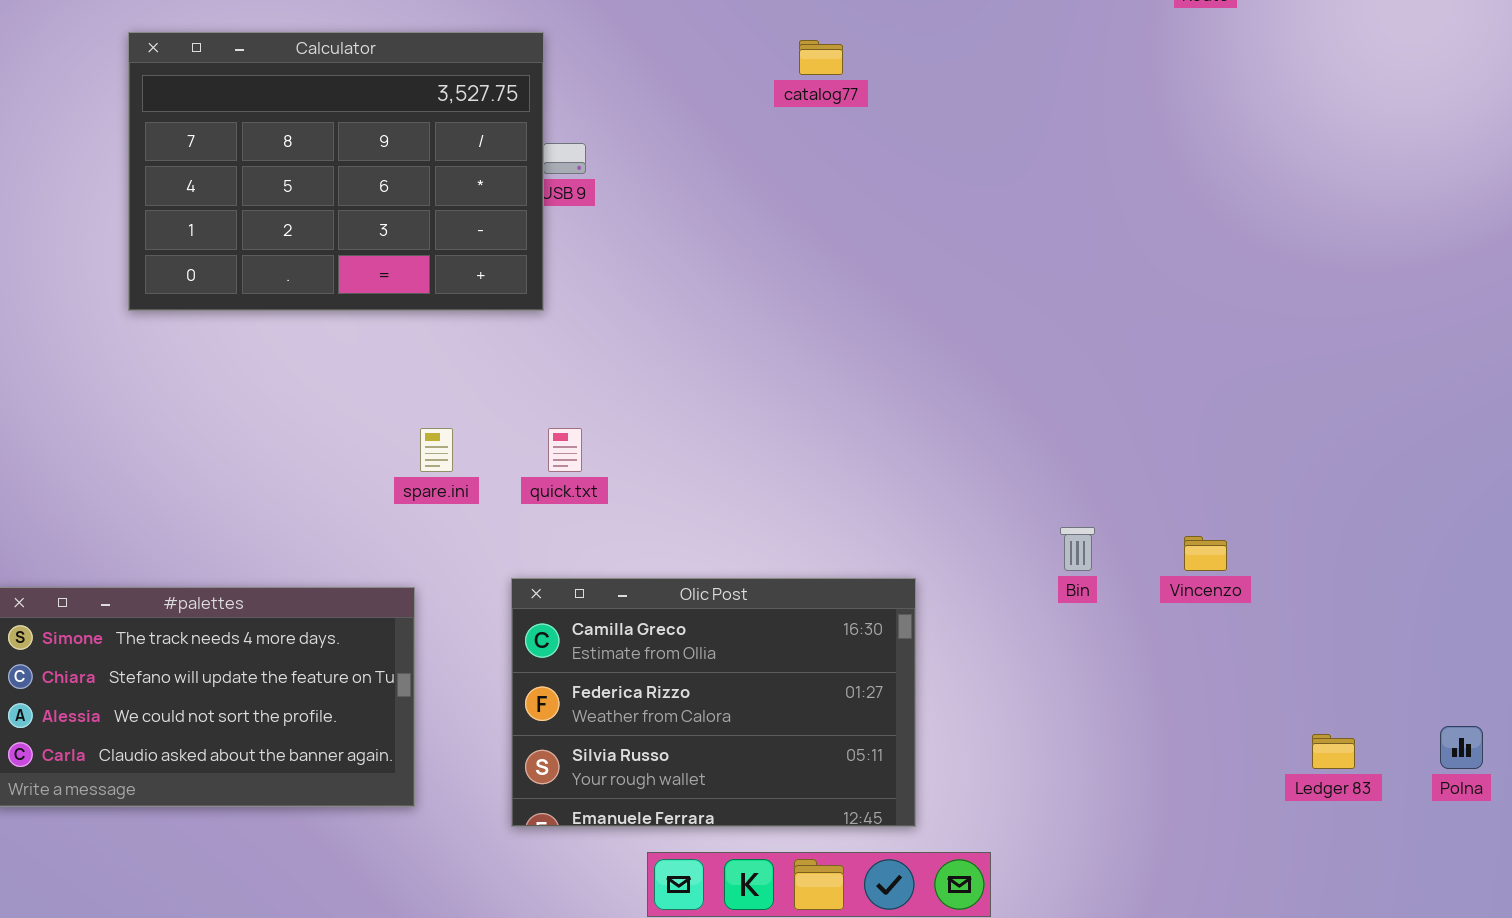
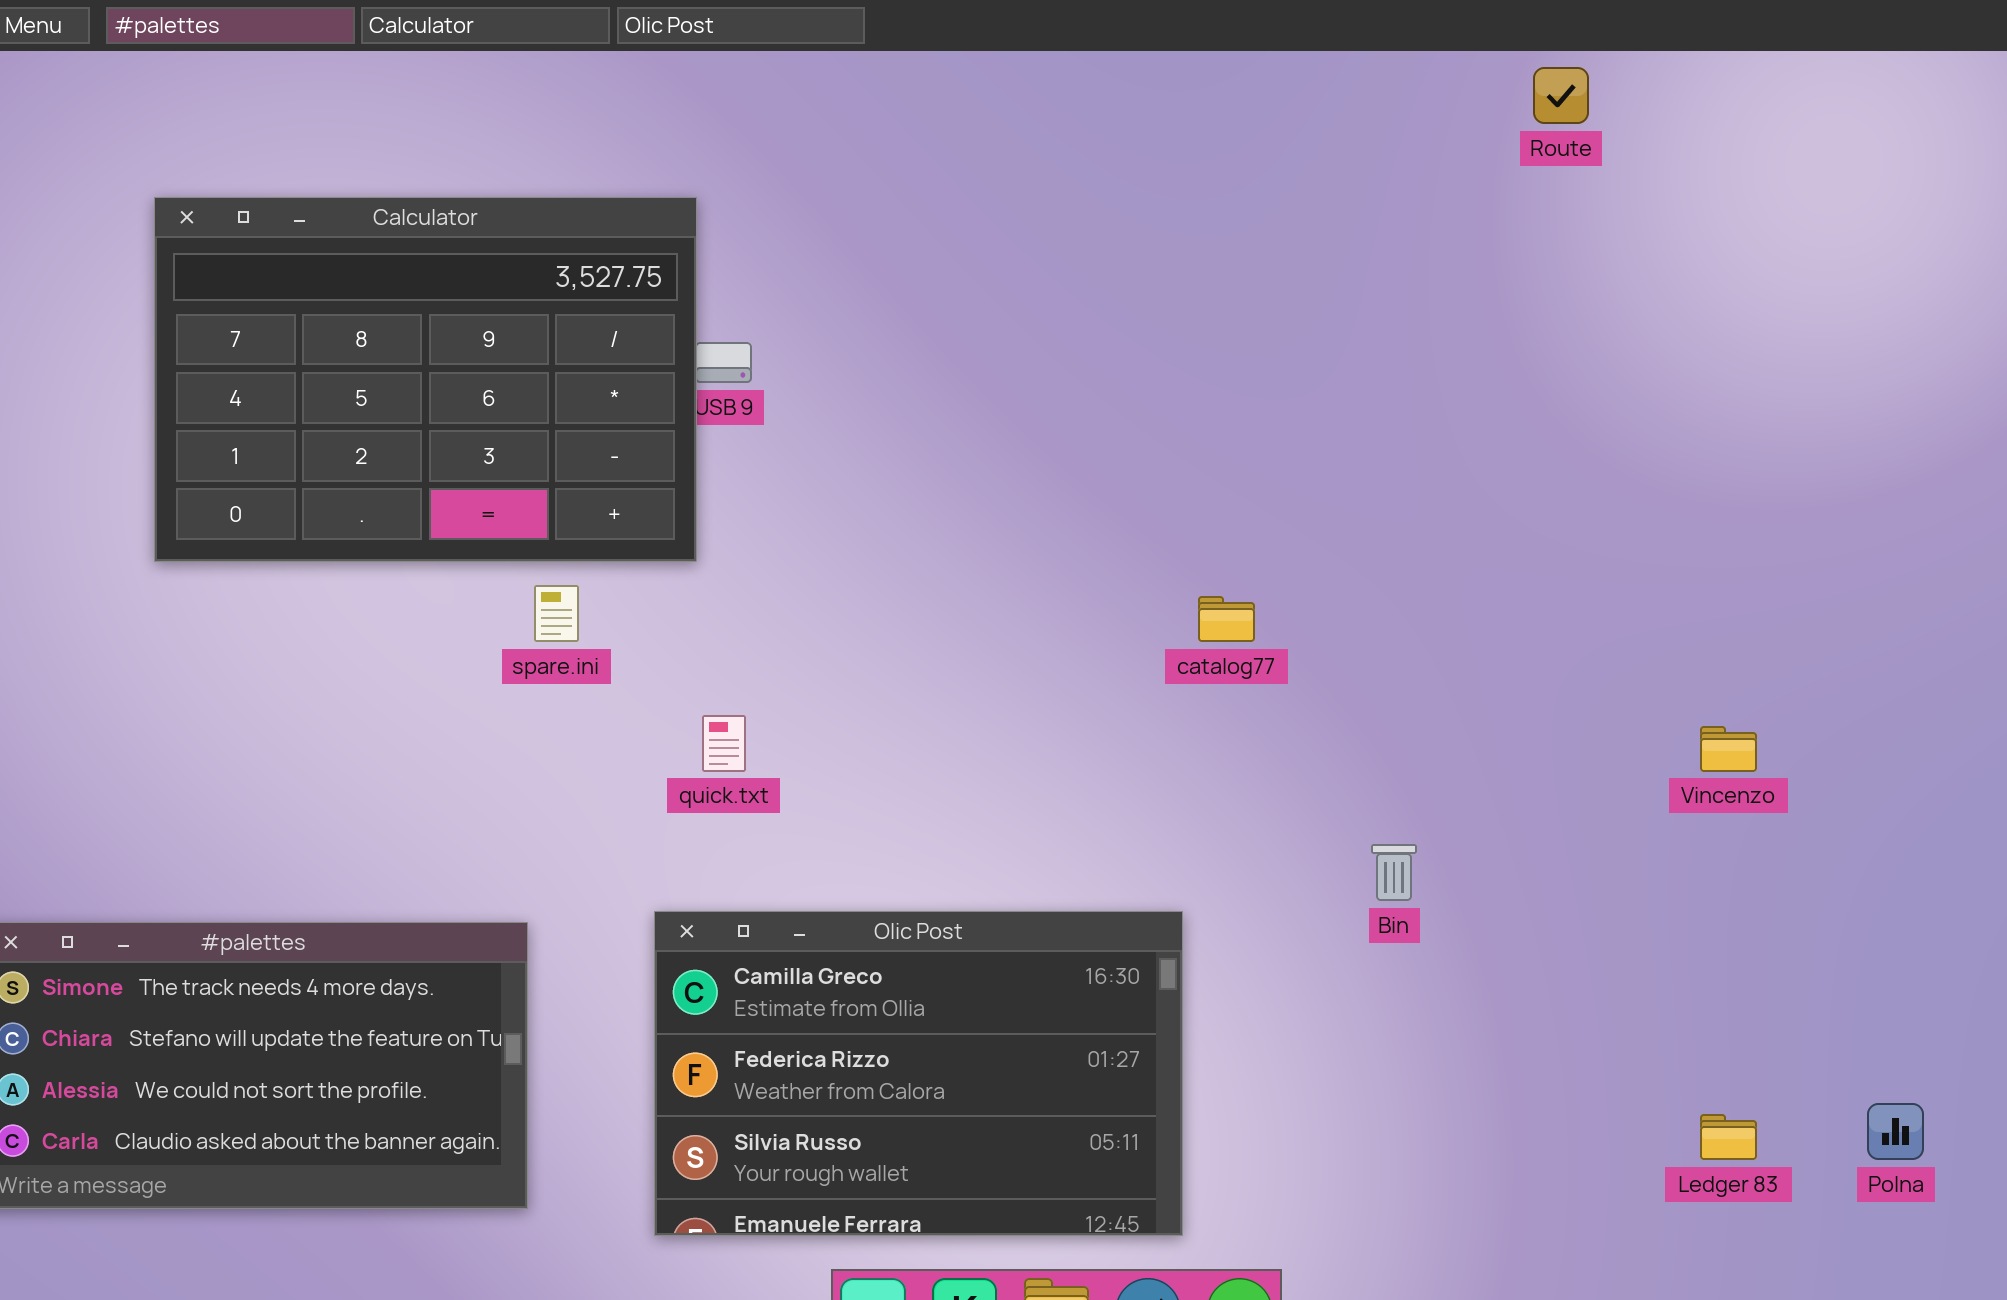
catalog77: [799,40,843,75] -> [1198,596,1255,642], moved
spare.ini: [420,428,453,472] -> [534,585,579,642], moved
Vincenzo: [1184,536,1227,571] -> [1700,726,1757,772], moved

